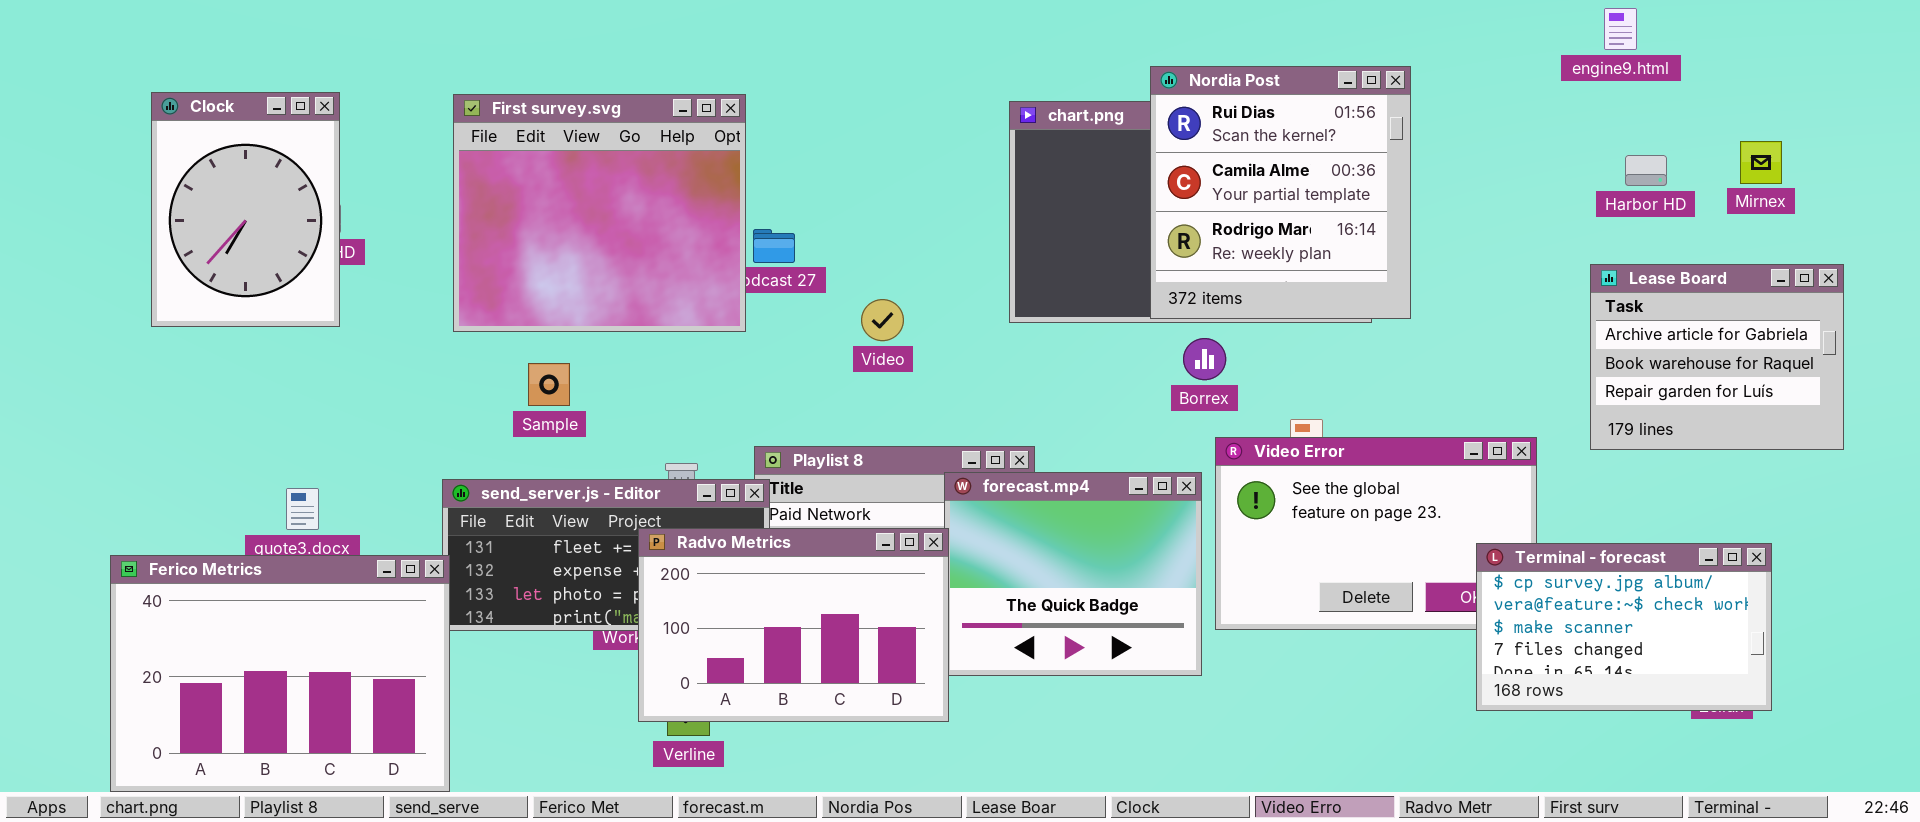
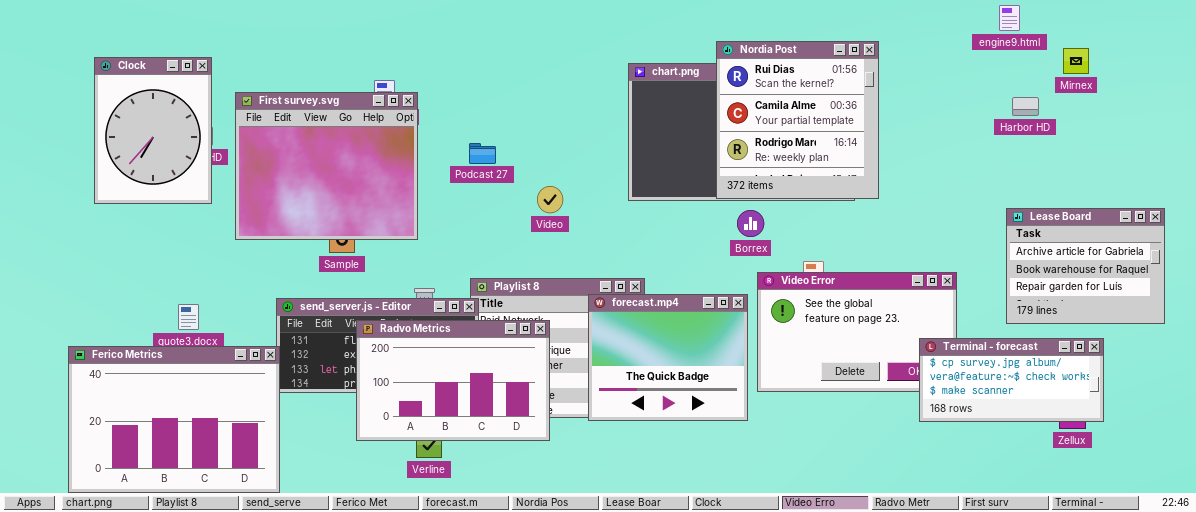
First survey.svg: [453,94,746,332] -> [235,92,418,240], moved
Mirnex: [1740,141,1782,184] -> [1063,48,1089,74], moved
Lease Board: [1590,264,1844,450] -> [1006,208,1165,324], moved
Radvo Metrics: [638,528,949,722] -> [356,320,550,441], moved
Terminal - forecast: [1476,543,1772,711] -> [919,338,1104,422], resized

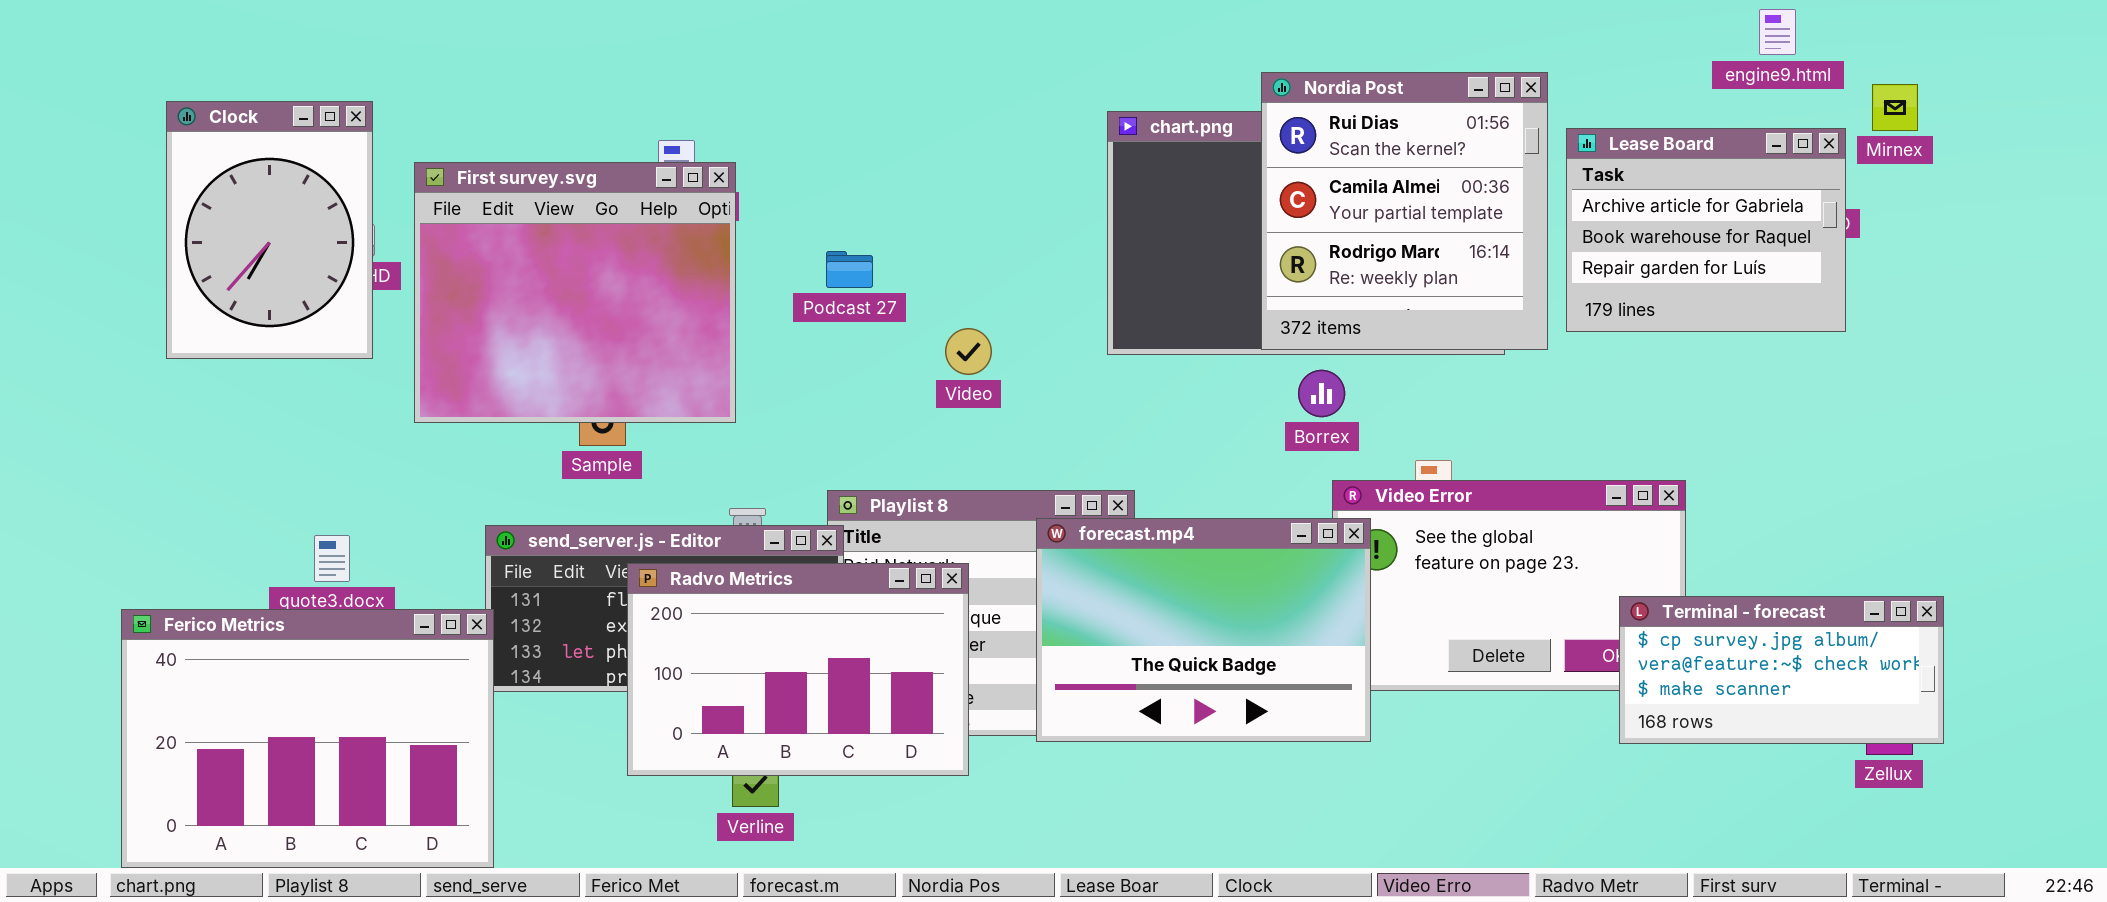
Lease Board: [1006,208,1165,324] -> [1566,128,1846,332], moved
forecast.mp4: [588,294,748,421] -> [1036,518,1371,742], resized

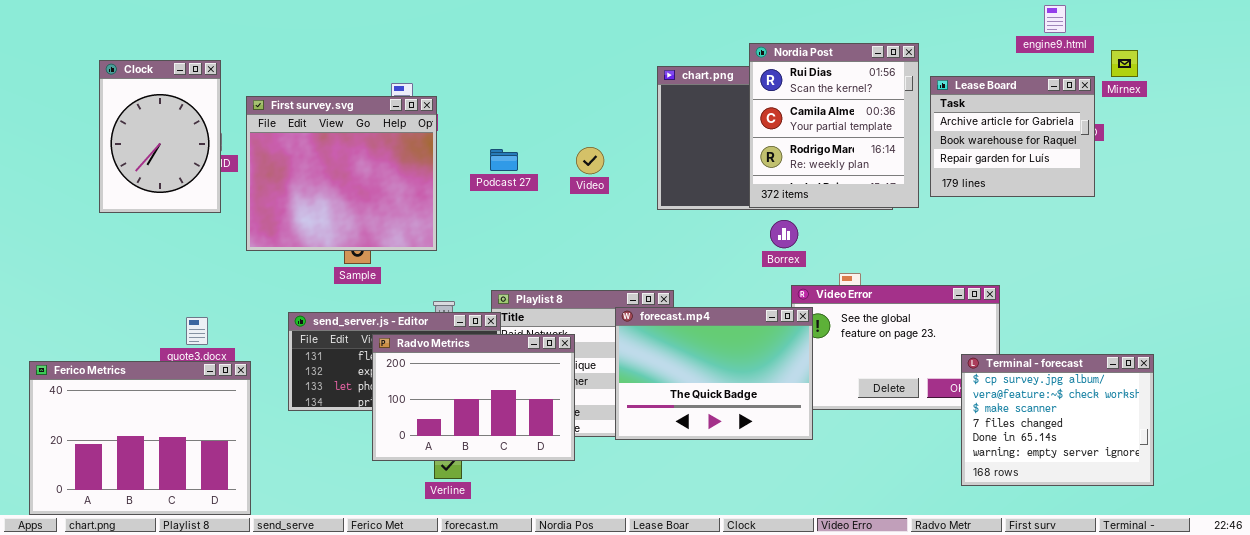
Video: [945,328,992,375] -> [576,147,604,174], moved
Terminal - forecast: [1619,596,1944,744] -> [961,354,1154,486], resized
Ferico Metrics: [121,609,494,868] -> [29,361,251,515], moved

